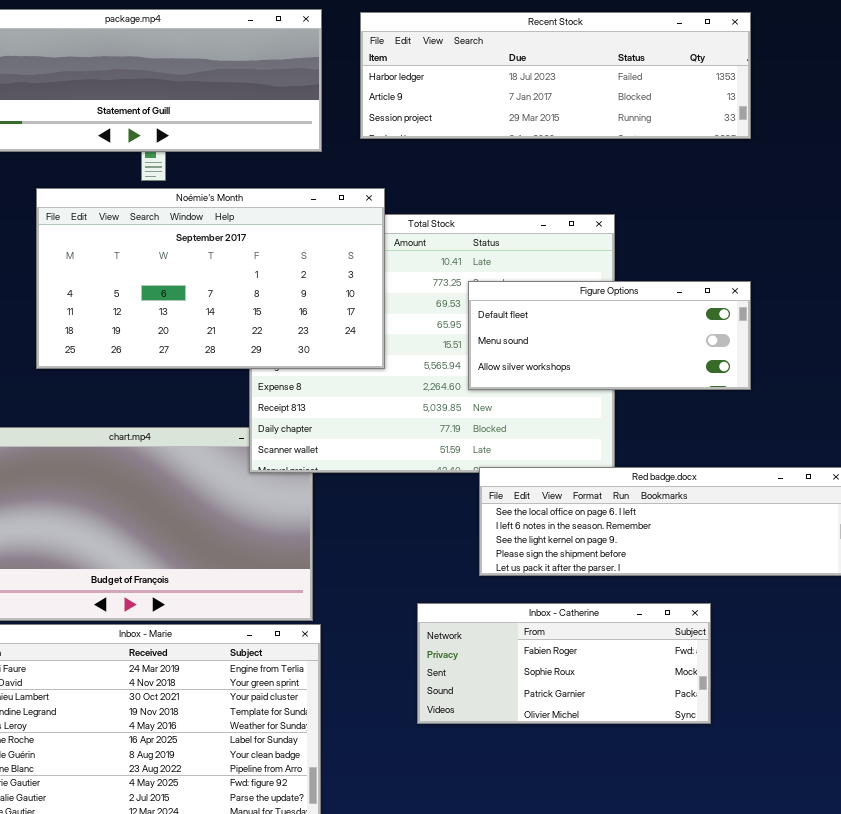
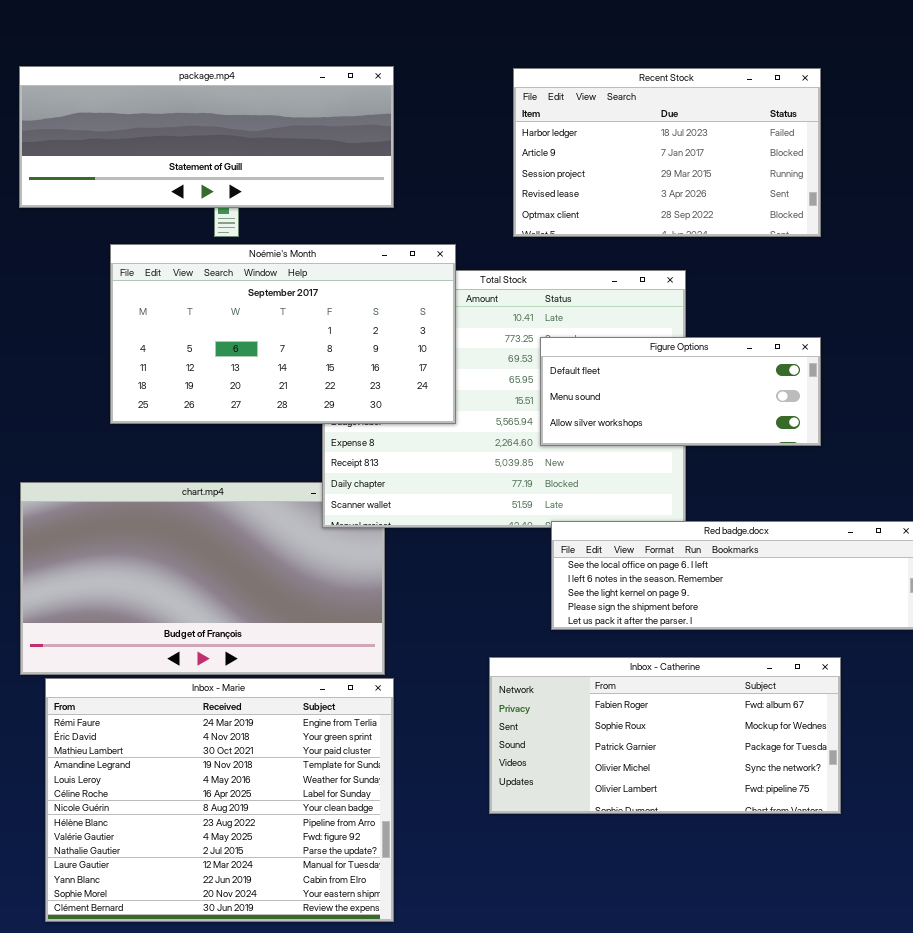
Recent Stock: [360,12,751,139] -> [513,68,821,237], resized
Inbox - Catherine: [417,603,711,724] -> [489,657,841,814], resized

